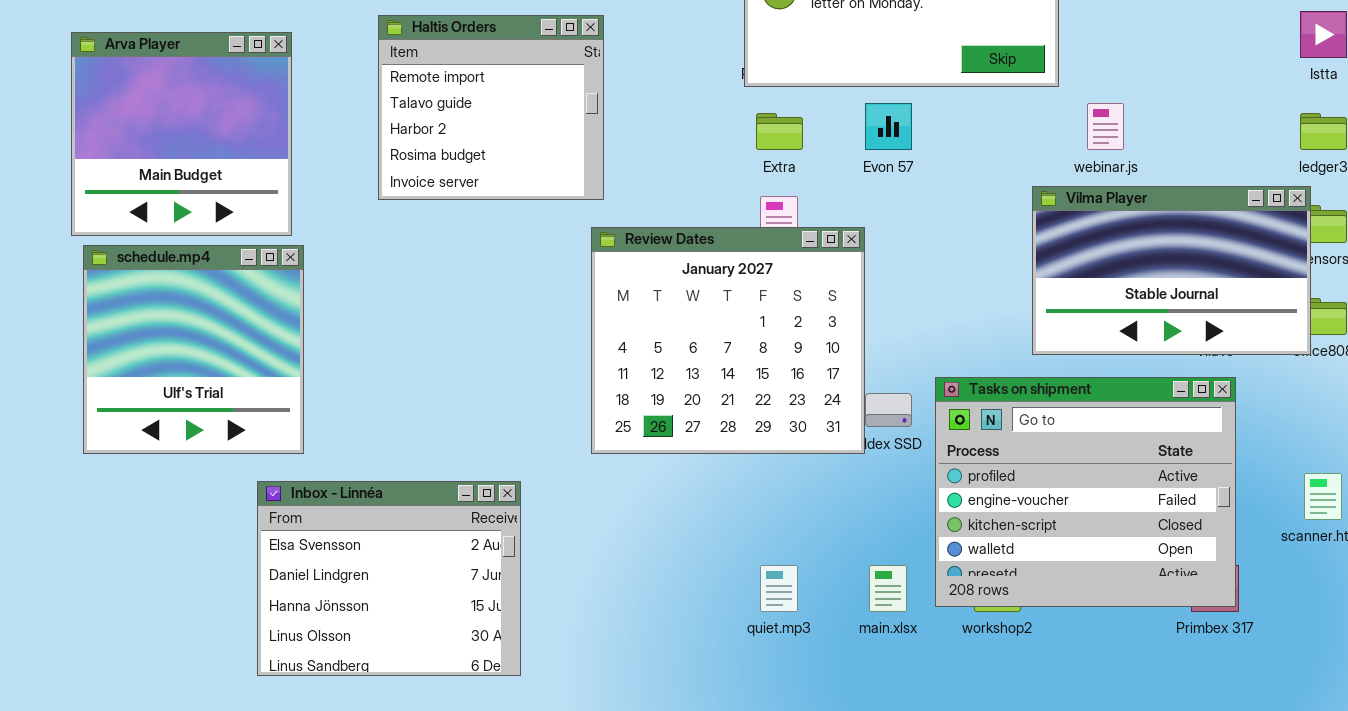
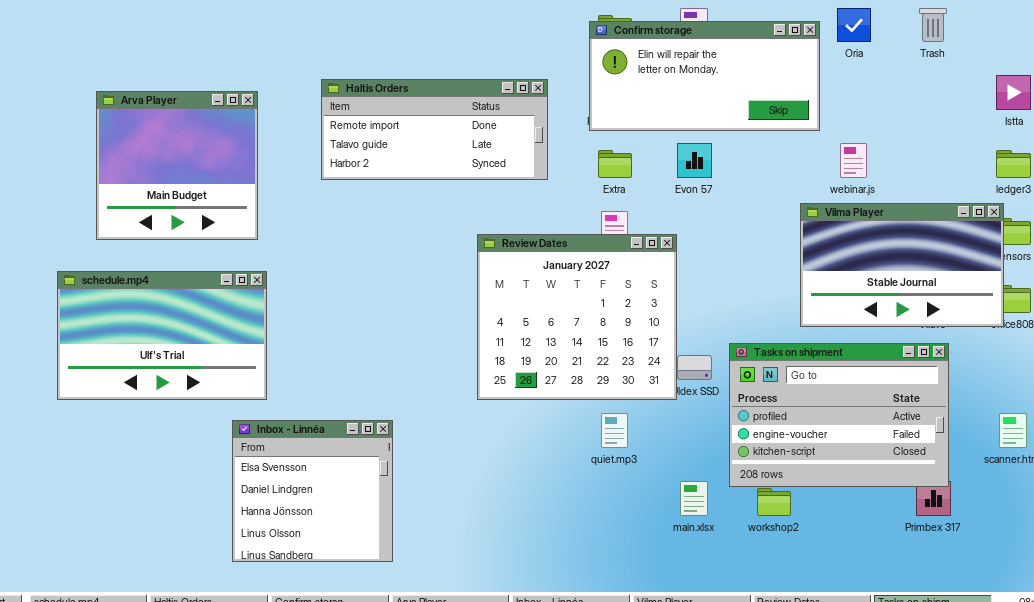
Haltis Orders: [378,15,604,200] -> [321,79,548,180], resized
schedule.mp4: [83,245,304,454] -> [57,271,267,400], resized
Tasks on shipment: [935,377,1236,607] -> [729,343,949,487], resized
Inbox - Linnéa: [257,481,521,676] -> [232,420,393,562], resized
quiet.mp3: [760,565,798,612] -> [601,413,628,448], moved

